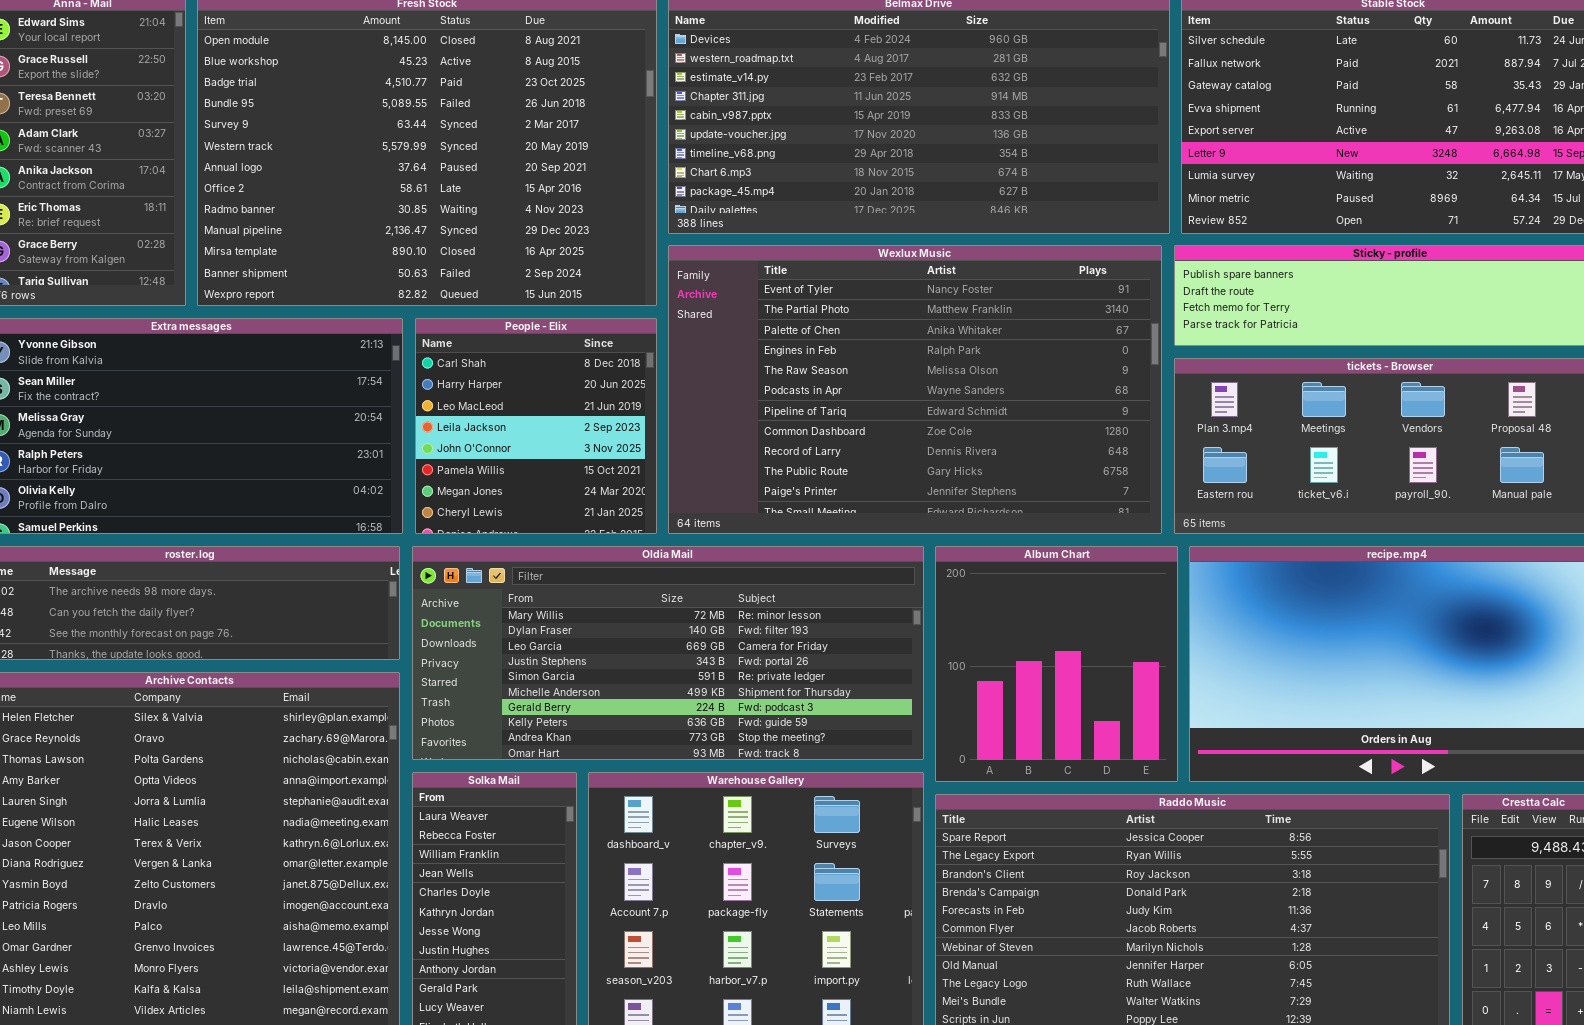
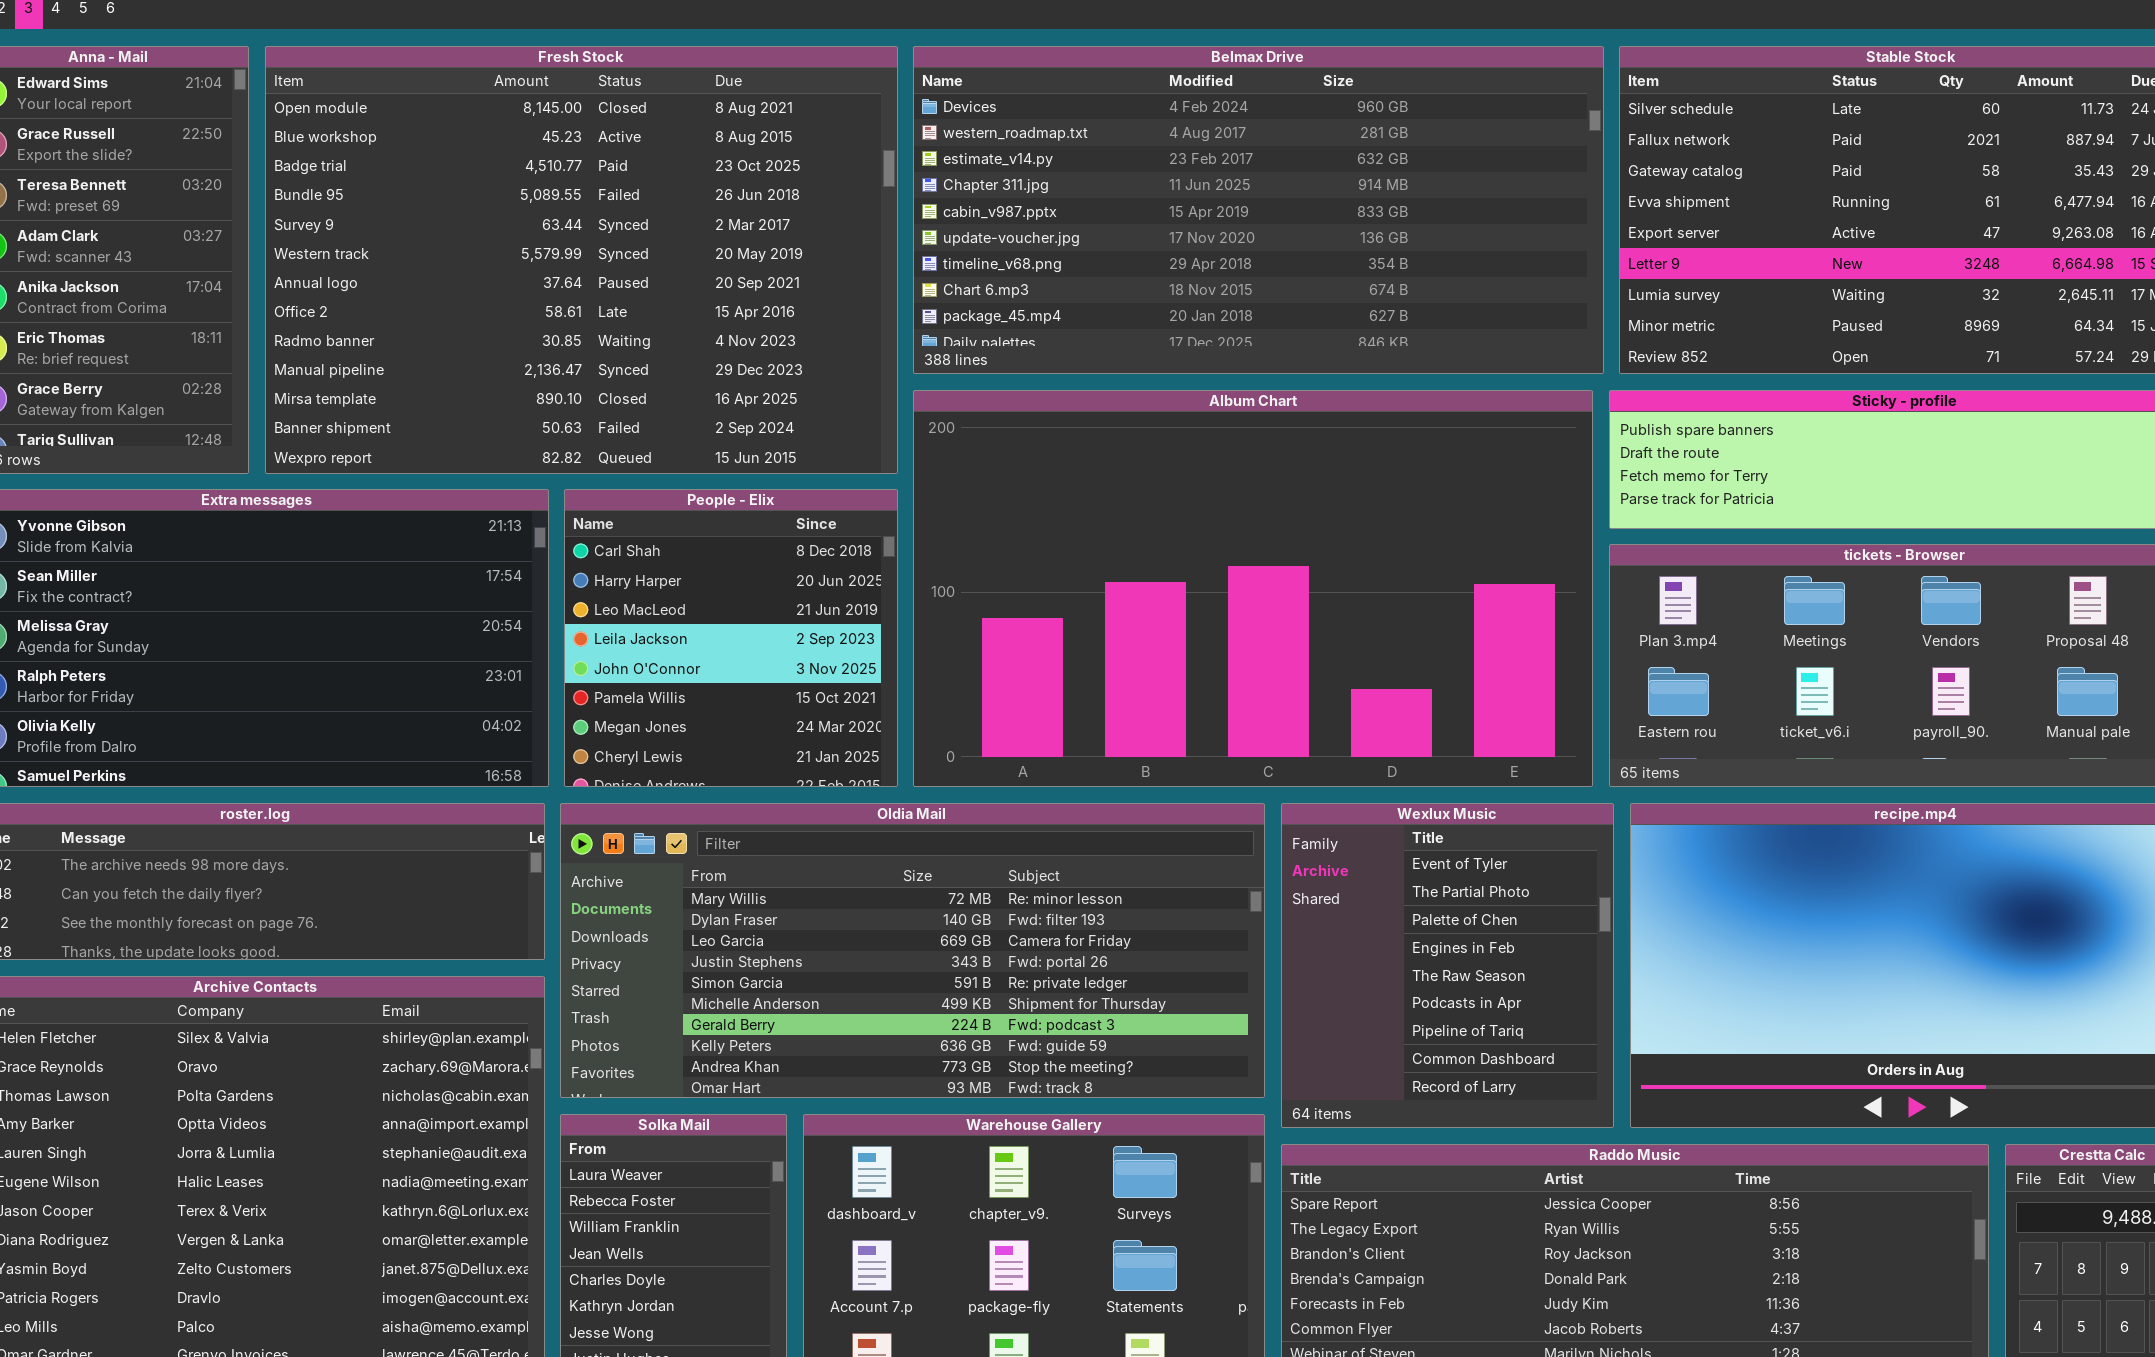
Wexlux Music: [668,245,1162,534] -> [1281,803,1614,1128], moved, resized
Album Chart: [935,546,1178,782] -> [913,390,1593,787], moved, resized

